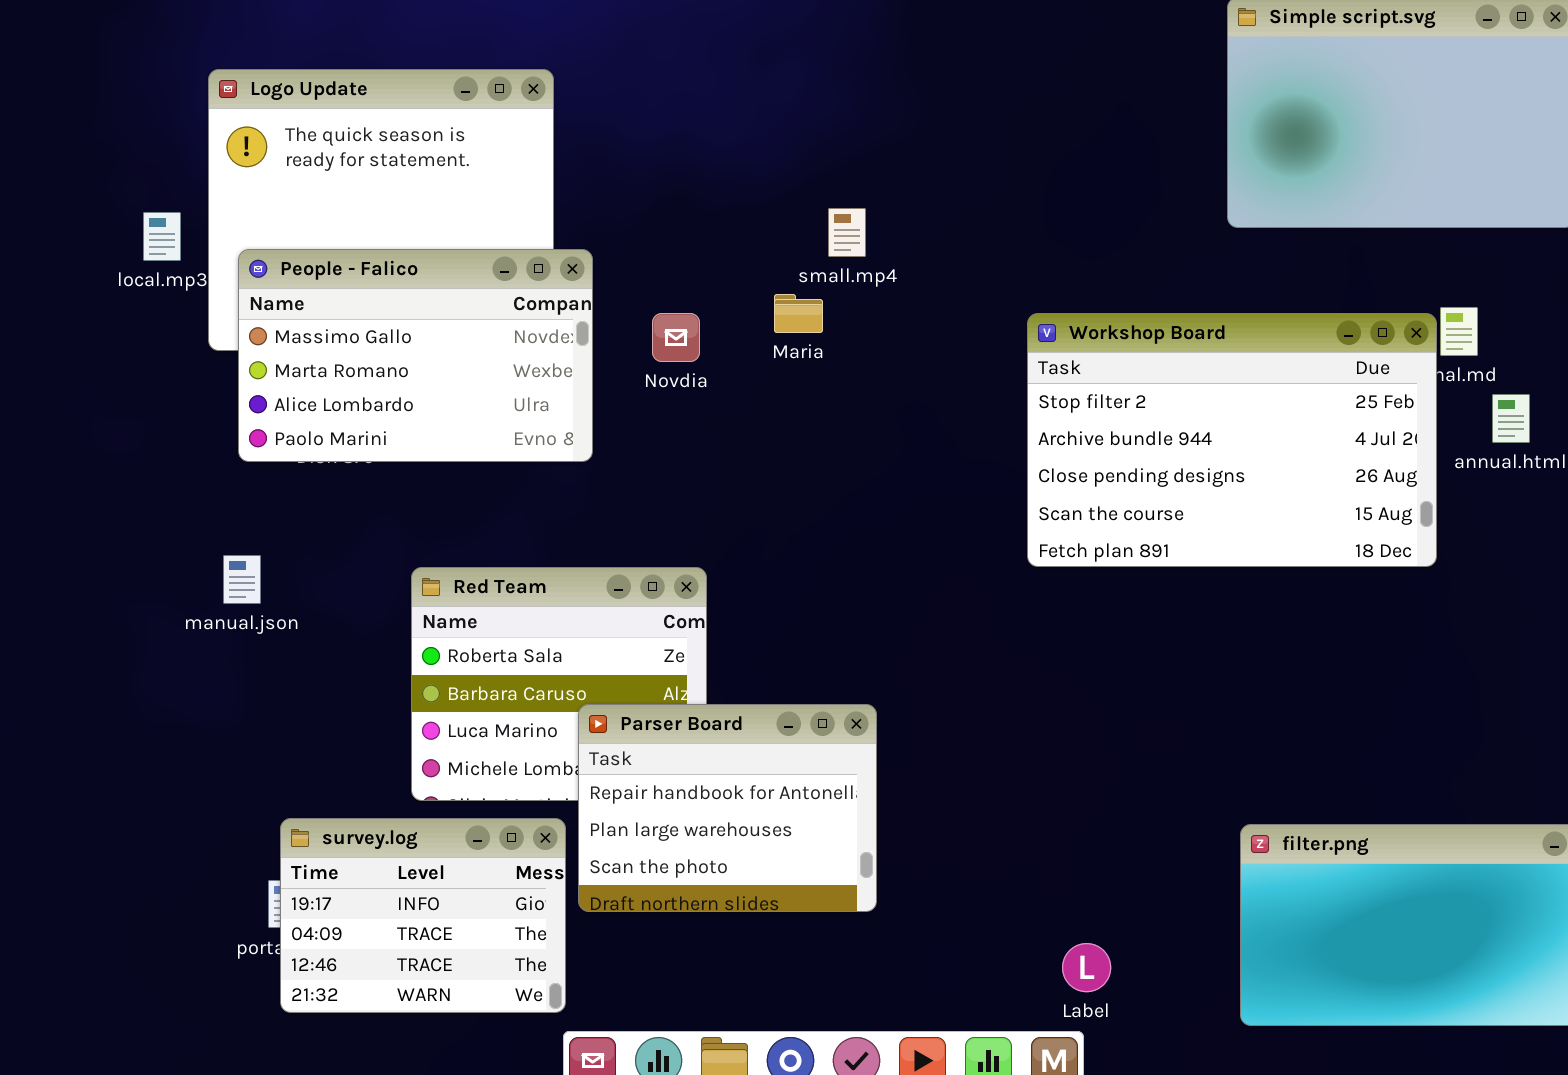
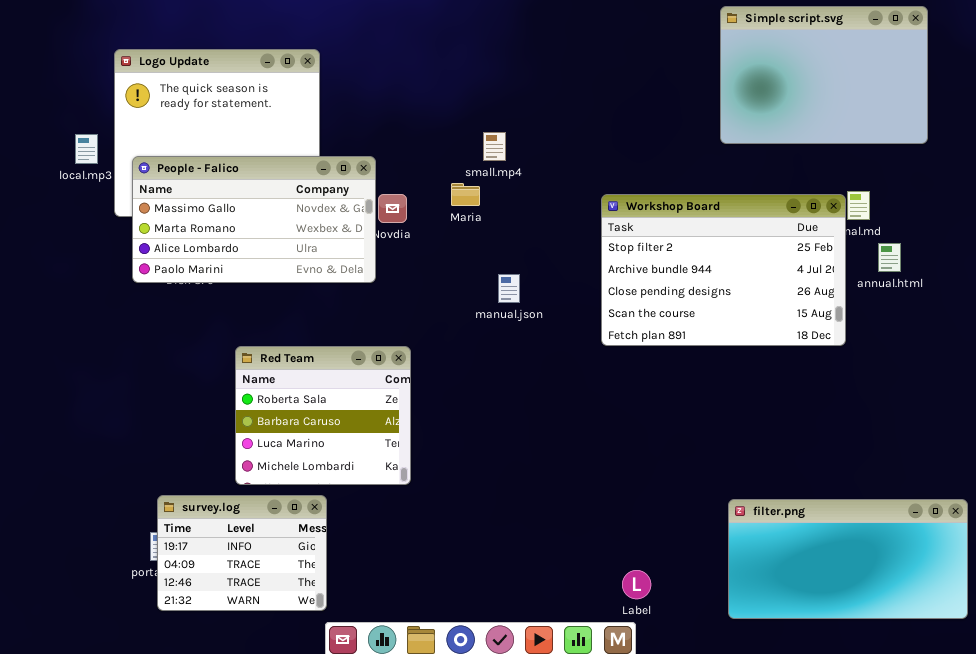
People - Falico: [238,249,593,462] -> [132,156,376,283], resized
manual.json: [223,555,261,604] -> [498,274,520,303], moved
Parser Board: [578,704,877,912] -> none, closed

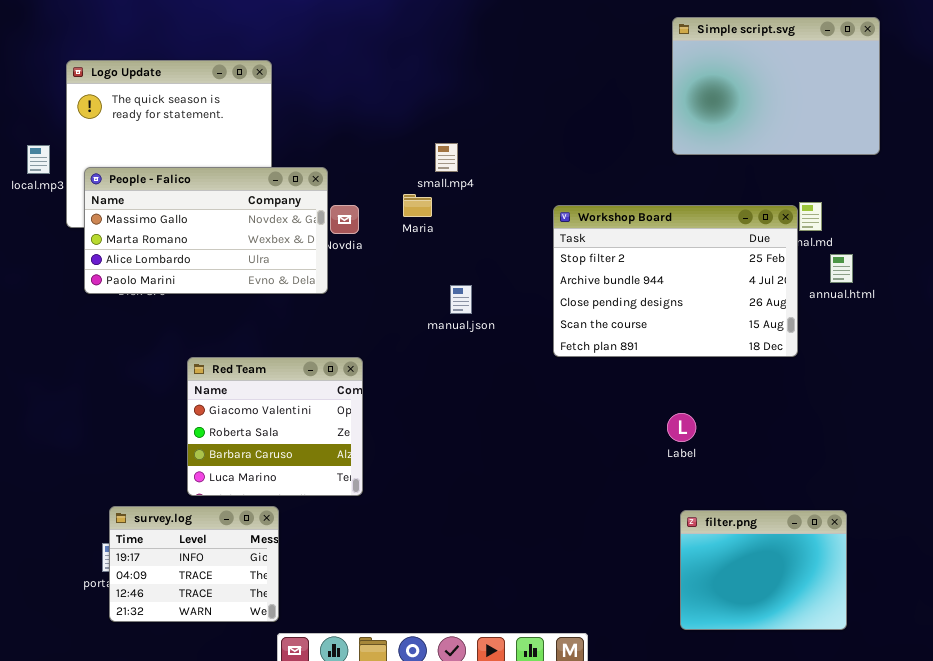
Red Team: [235,346,411,485] -> [187,357,363,496], scrolled up 1 row
filter.png: [728,499,968,619] -> [680,510,847,630], resized
Label: [622,570,651,599] -> [667,413,696,442], moved

